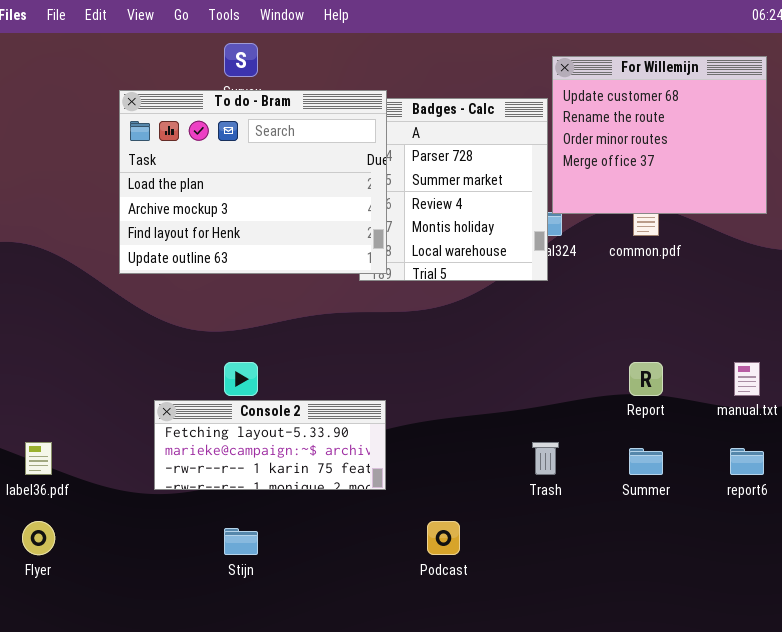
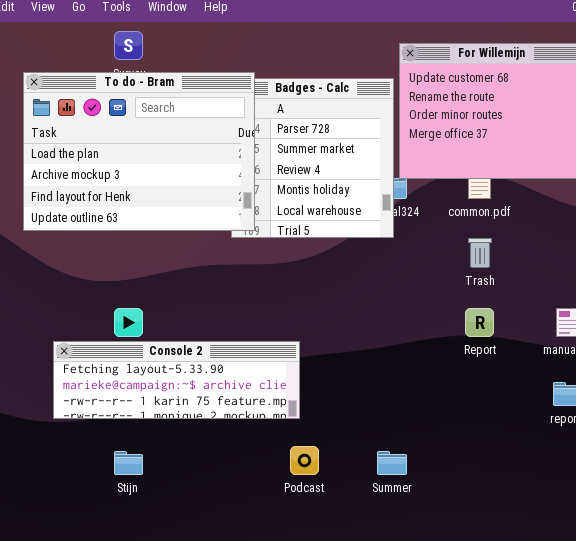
Console 2: [154,400,386,490] -> [53,341,300,419], resized
Trash: [532,442,559,475] -> [468,238,492,268], moved
Summer: [629,448,663,475] -> [377,451,407,475], moved

